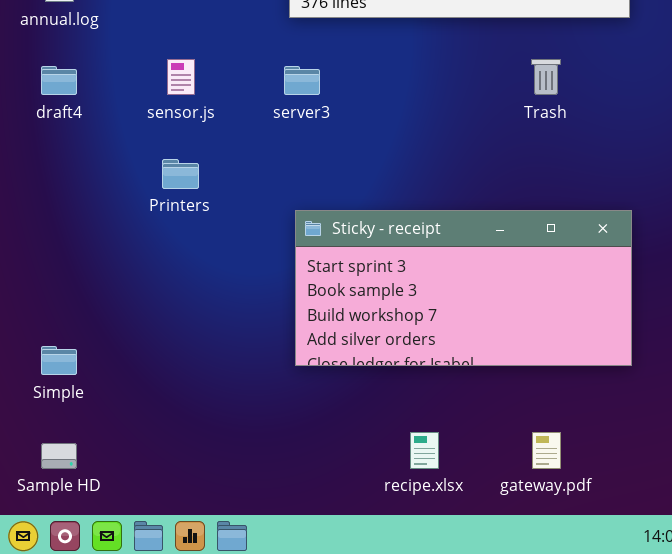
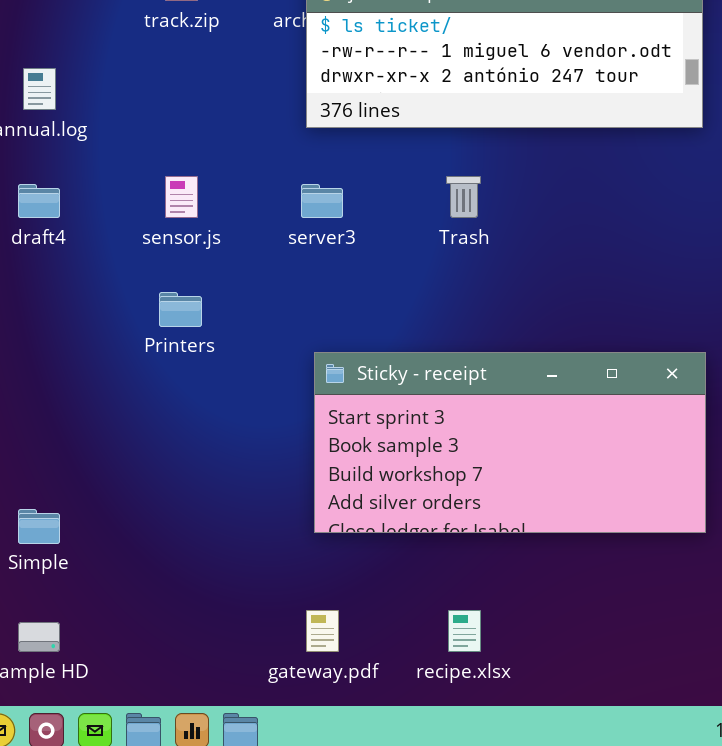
Trash: [531,59,561,95] -> [446,176,481,218], moved
gateway.pdf: [532,432,561,469] -> [306,610,339,652], moved

